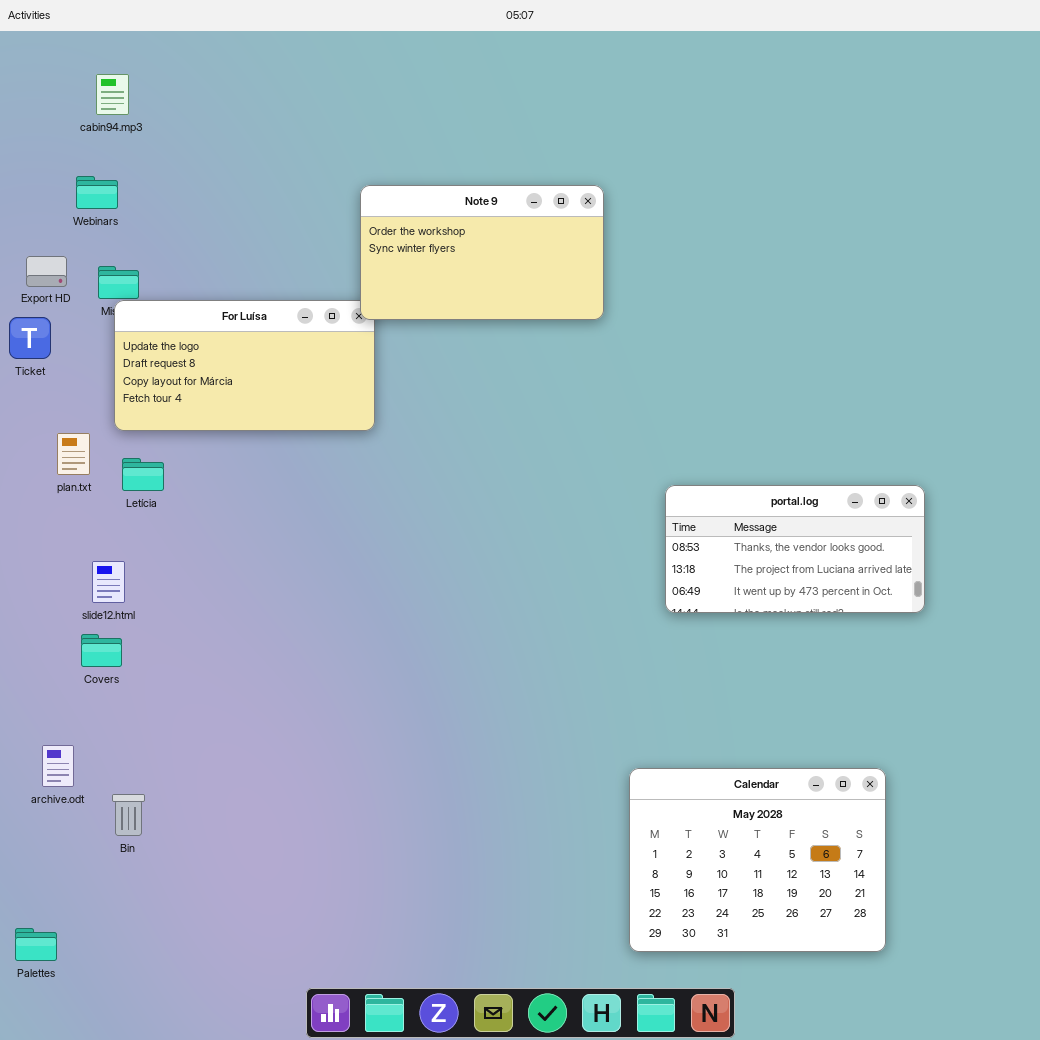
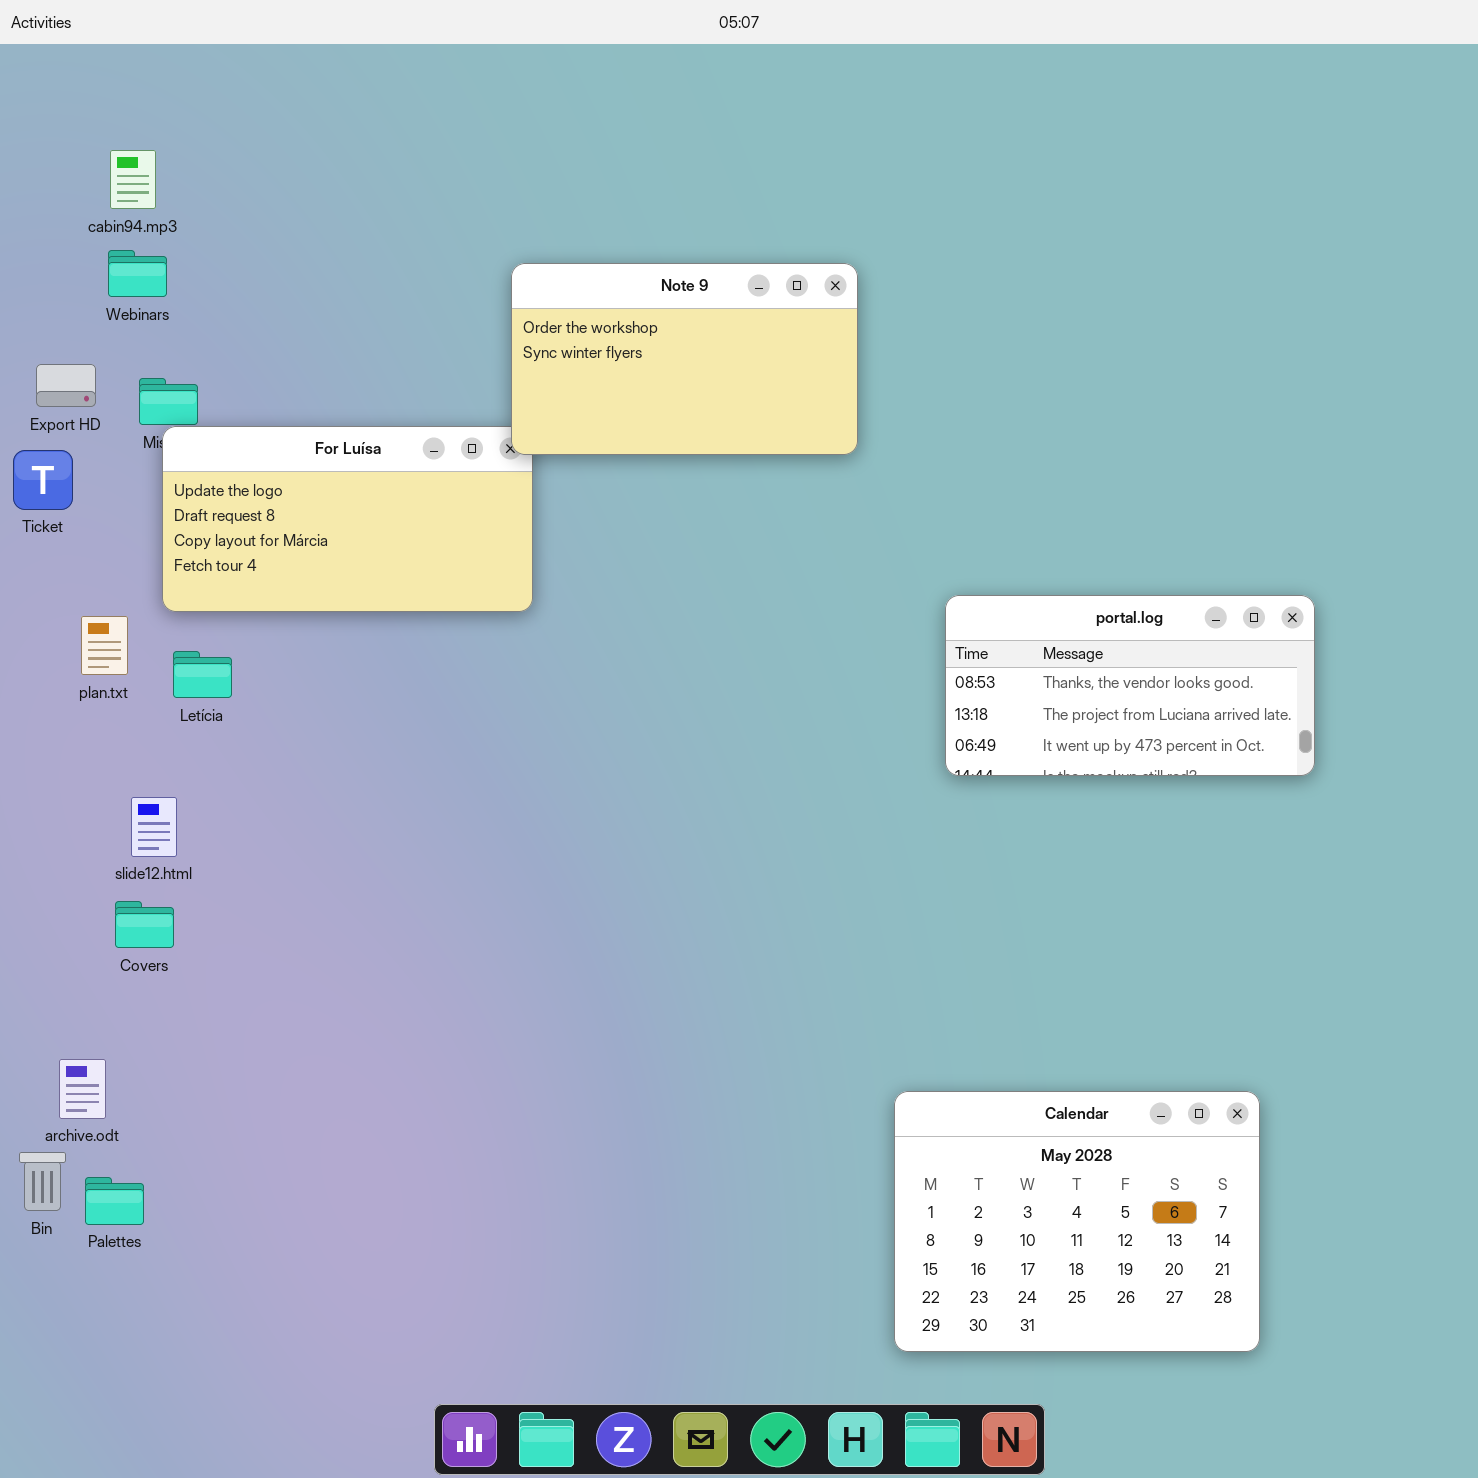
cabin94.mp3: [96,74,129,115] -> [110,150,156,209], moved
portal.log: [665,485,925,613] -> [945,595,1315,776], moved
Bin: [112,794,145,836] -> [19,1152,66,1211], moved
Palettes: [15,928,57,961] -> [85,1177,144,1225], moved

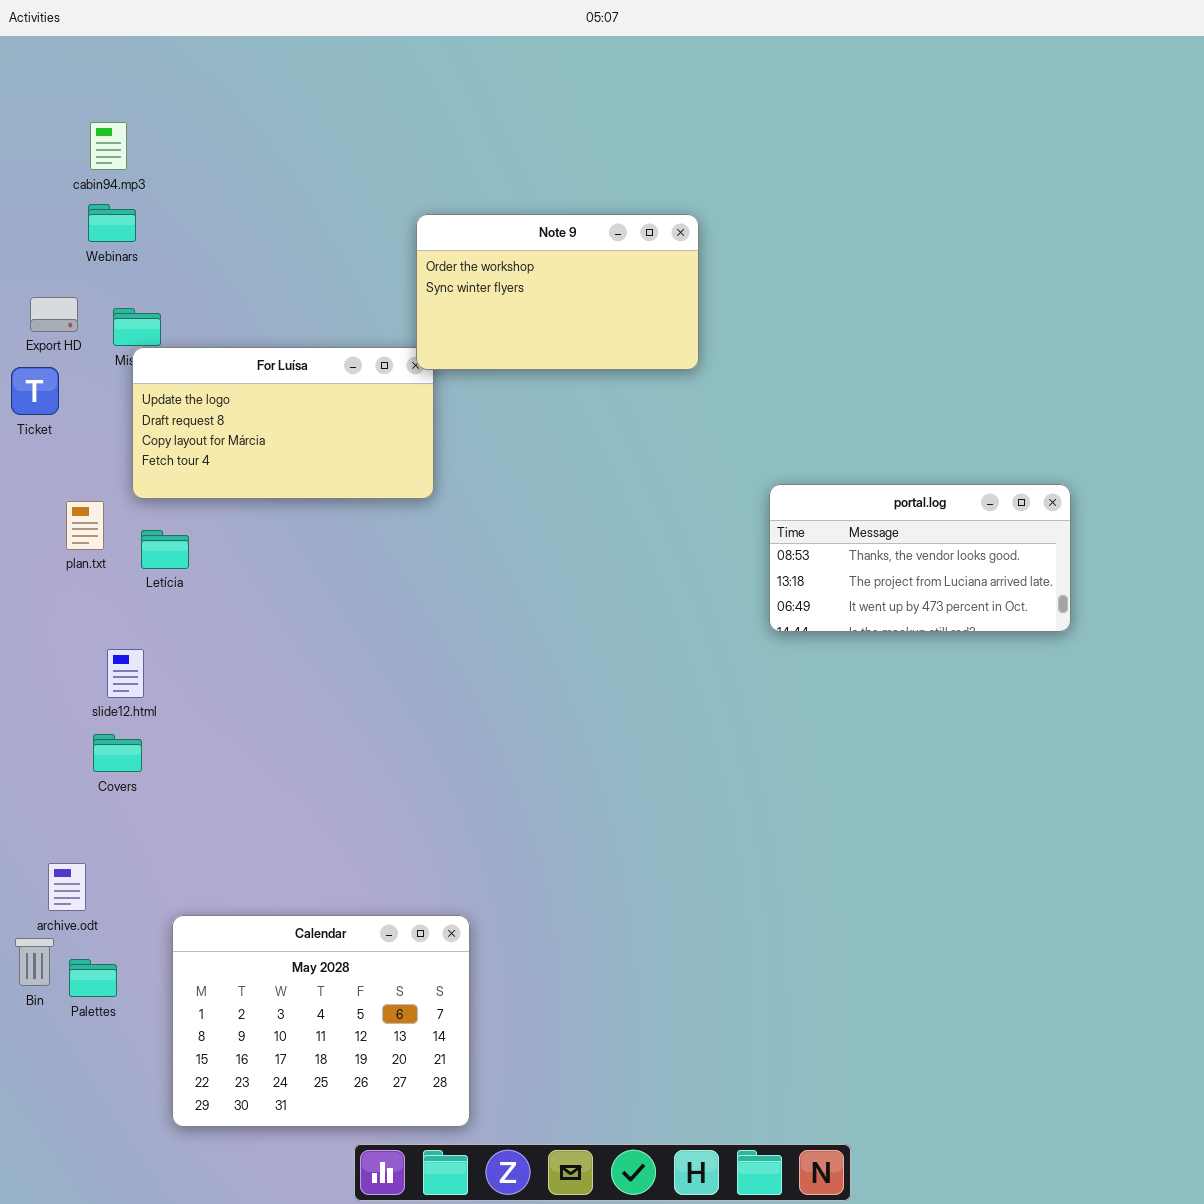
Calendar: [894,1091,1260,1352] -> [172,915,470,1127], moved

